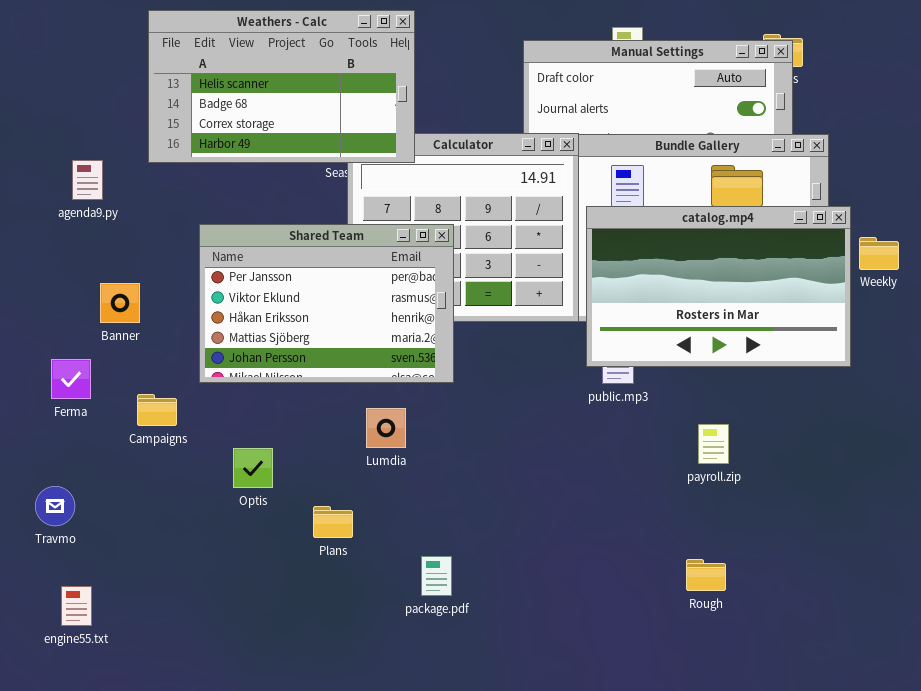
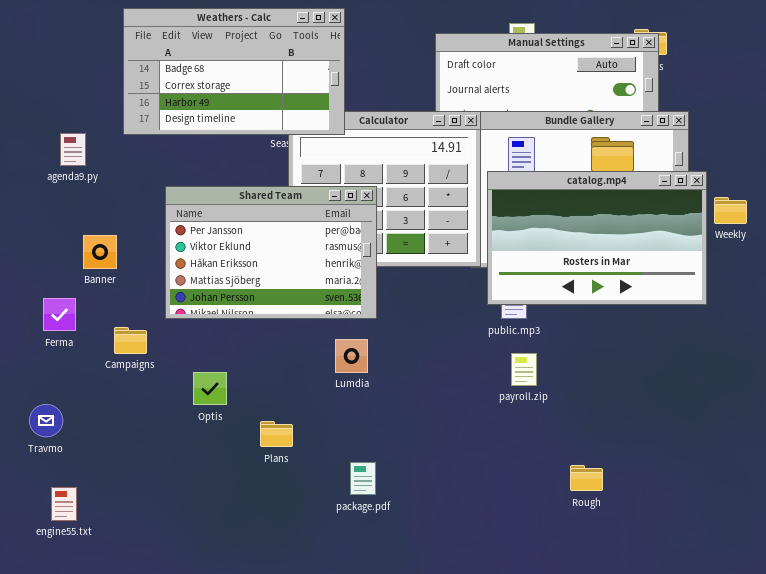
Weathers - Calc: [148,10,415,163] -> [123,8,345,135], scrolled down 1 row
Lumdia: [366,408,406,448] -> [335,339,368,373], moved
payroll.zip: [698,424,729,464] -> [511,353,537,386], moved

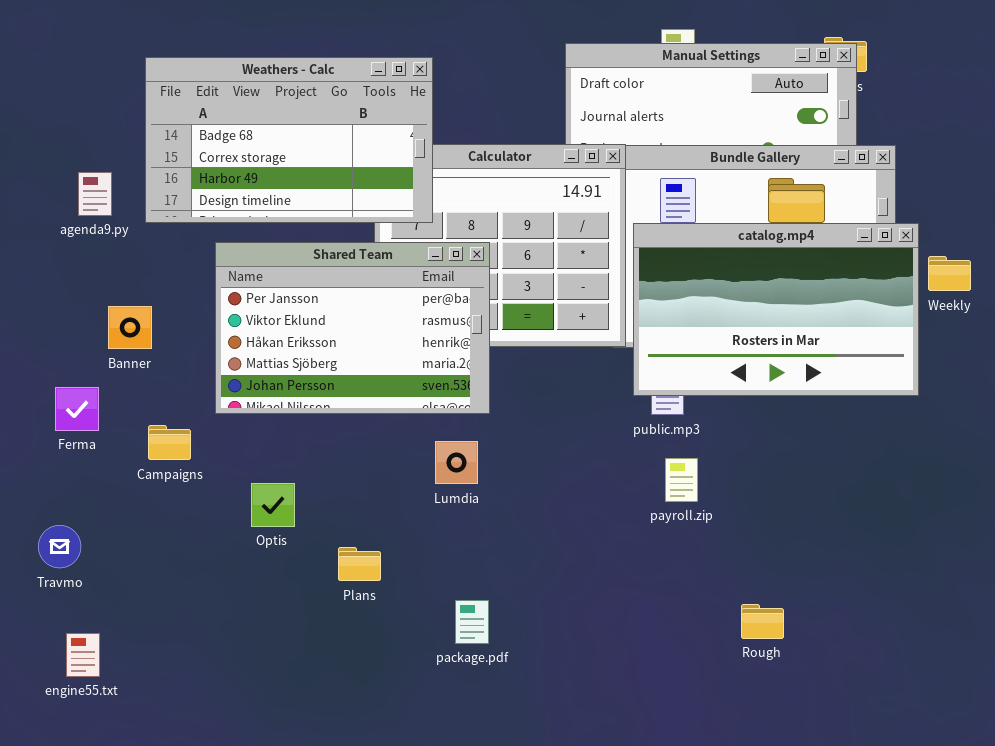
Weathers - Calc: [123,8,345,135] -> [145,57,433,223], moved

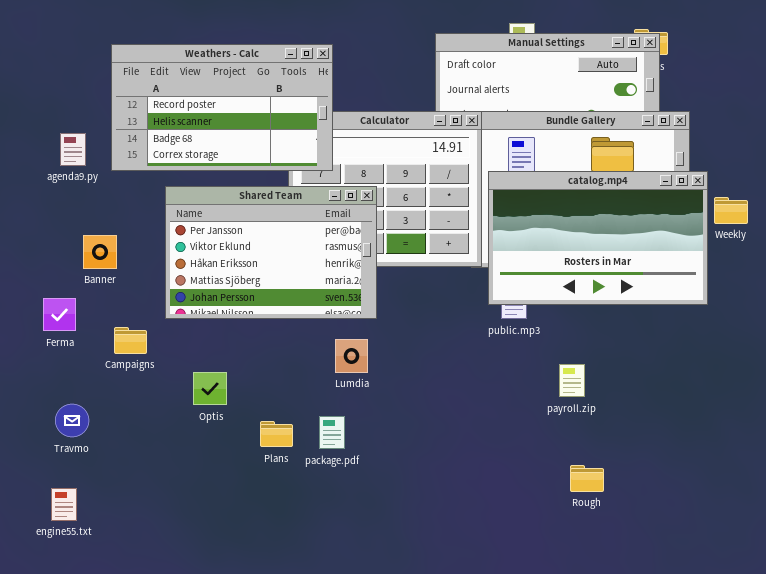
Weathers - Calc: [145,57,433,223] -> [111,44,333,171], scrolled up 2 rows
payroll.zip: [665,458,698,502] -> [559,364,585,397], moved
Travmo: [38,525,81,568] -> [55,404,89,437], moved
package.pdf: [455,600,489,644] -> [319,416,345,449], moved

